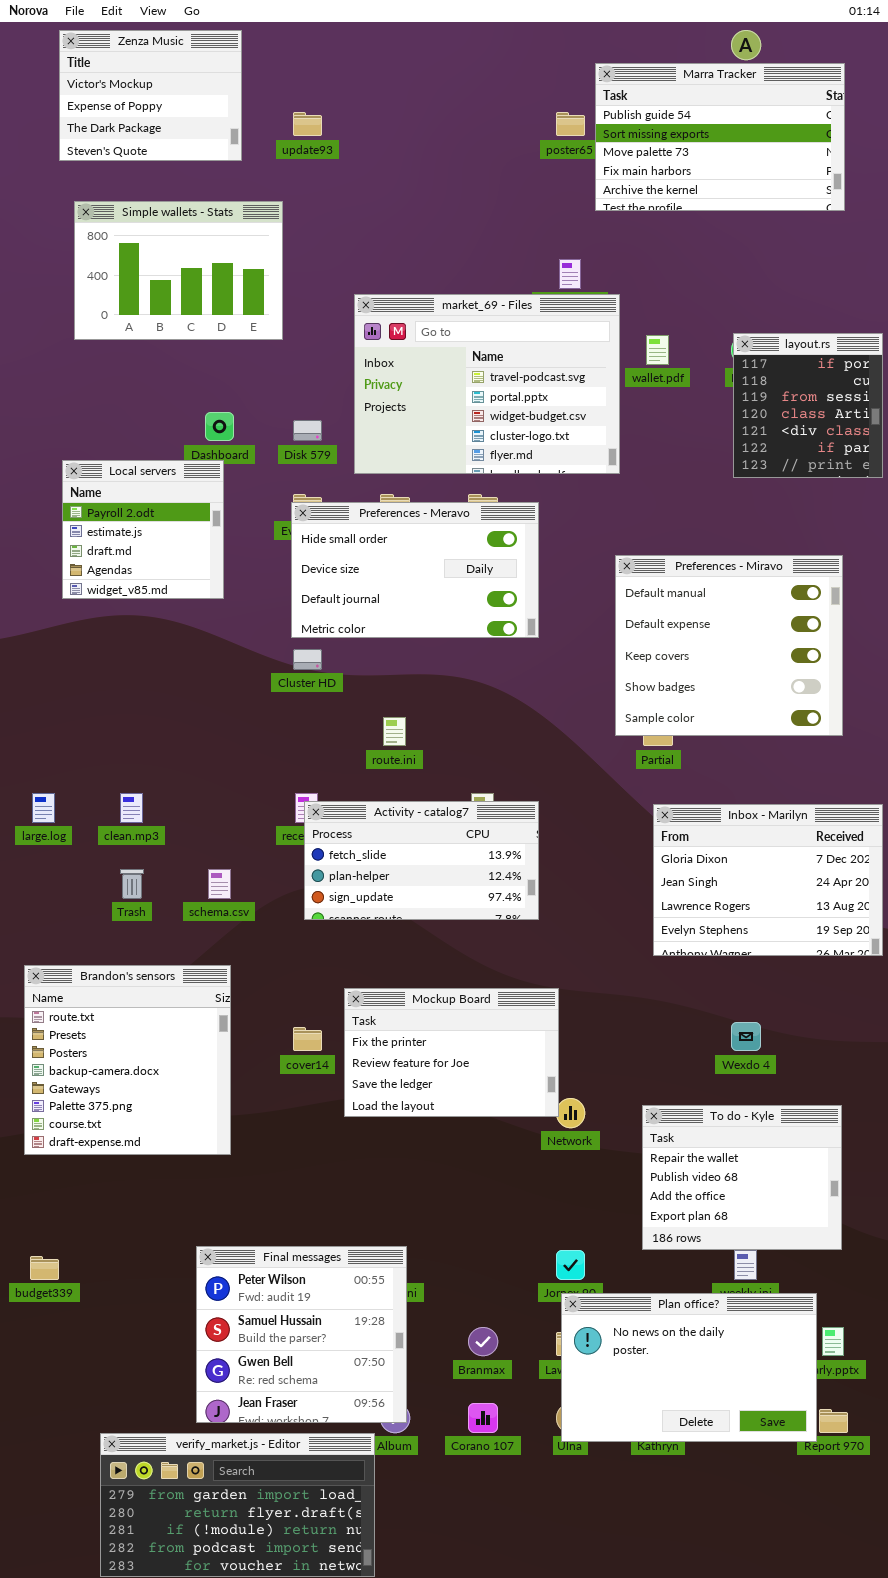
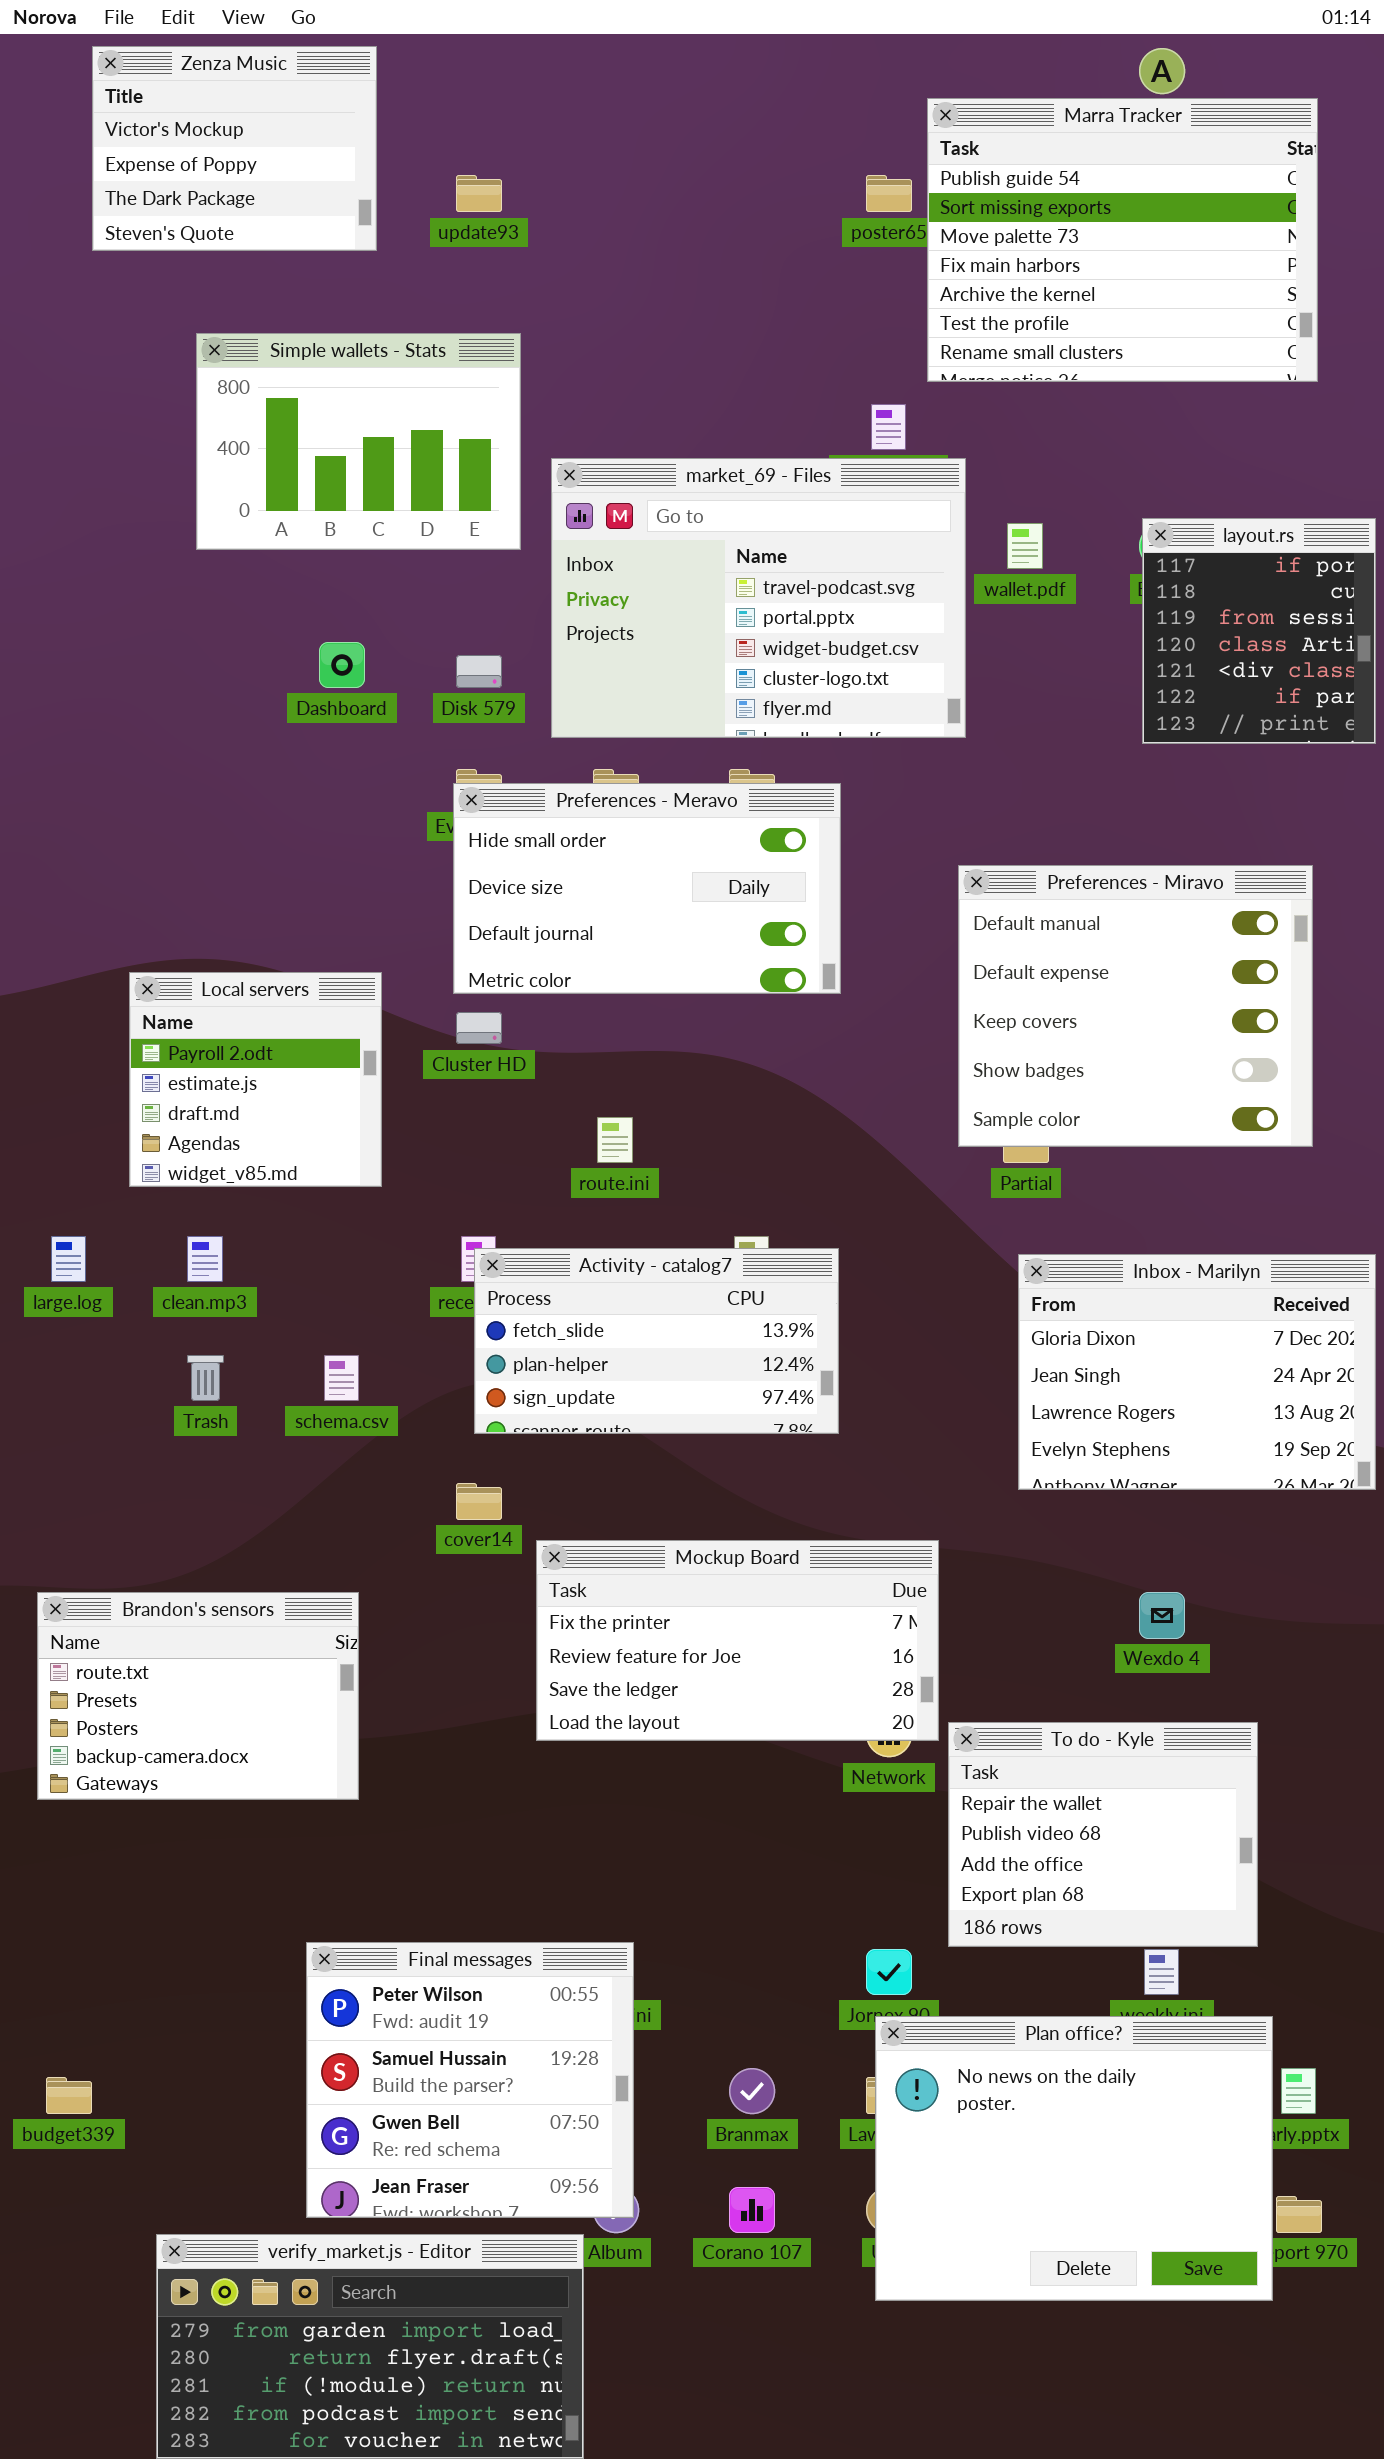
Marra Tracker: [595,63,845,211] -> [927,98,1318,382], resized
Simple wallets - Stats: [74,201,283,340] -> [196,333,521,550], moved
Local servers: [62,460,224,599] -> [129,972,382,1187], moved
Brandon's sensors: [24,965,231,1155] -> [37,1592,359,1800], resized
Mockup Board: [344,988,559,1117] -> [536,1540,939,1741], resized
cover14: [293,1027,322,1051] -> [456,1483,502,1520], moved
To do - Kyle: [642,1105,842,1250] -> [948,1722,1258,1947], moved
budget339: [30,1256,59,1280] -> [46,2077,92,2114], moved
Plan office?: [561,1293,817,1442] -> [875,2016,1273,2301], resized

